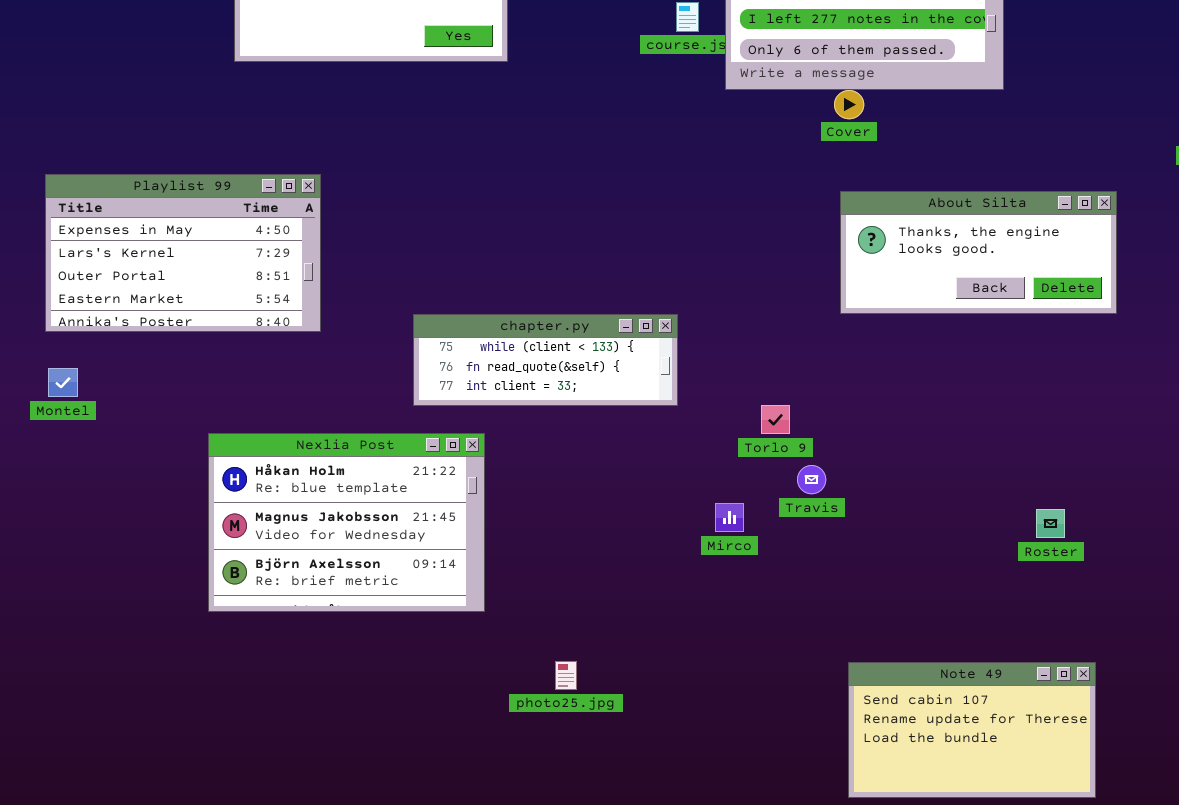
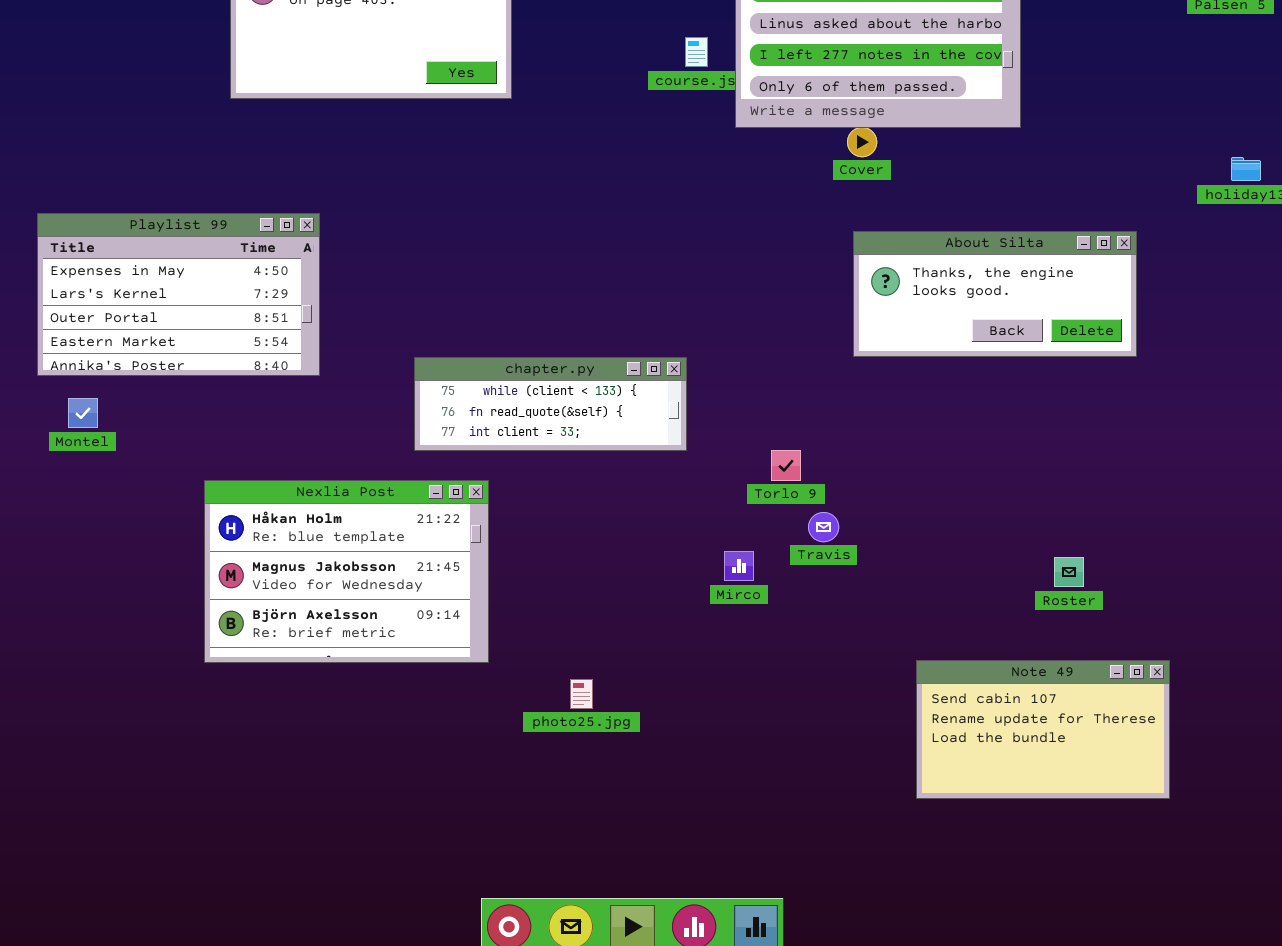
Montel: [48,368,78,397] -> [68,398,98,428], moved
photo25.jpg: [555,661,577,690] -> [570,679,593,709], moved
Note 49: [848,662,1096,798] -> [916,660,1170,799], moved

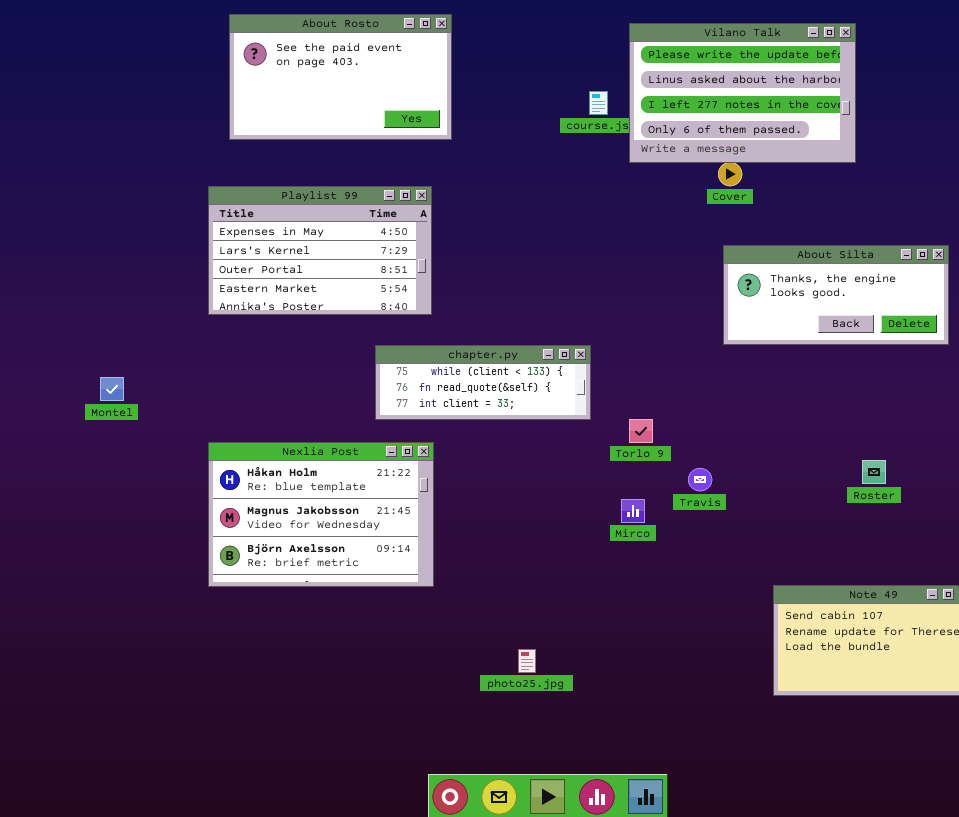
Playlist 99: [37,213,320,376] -> [208,186,432,315], moved
Torlo 9: [771,450,801,481] -> [629,419,653,443], moved
Roster: [1054,557,1084,587] -> [862,460,886,484], moved
photo25.jpg: [570,679,593,709] -> [518,649,536,673], moved

